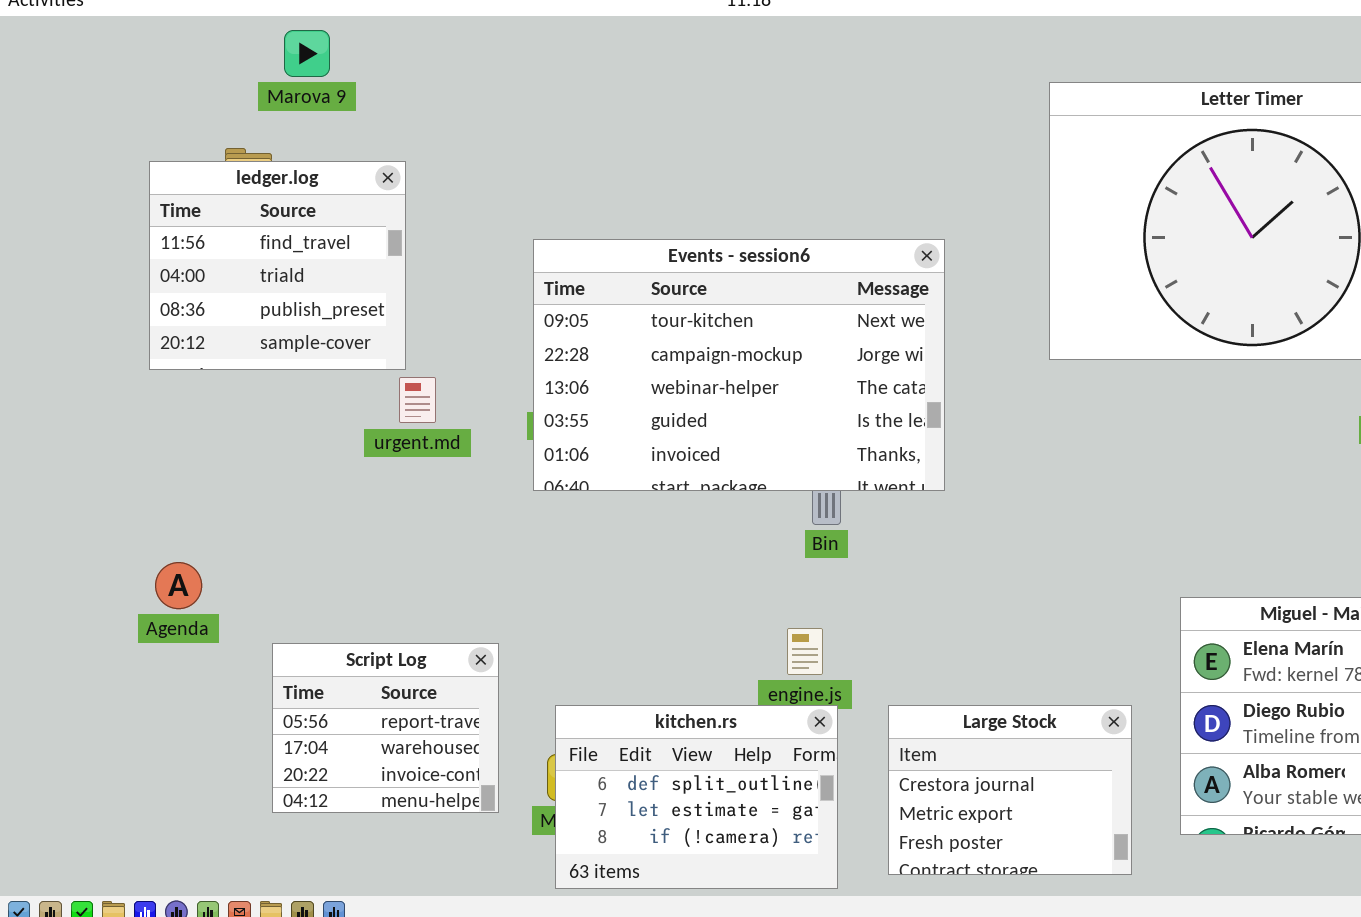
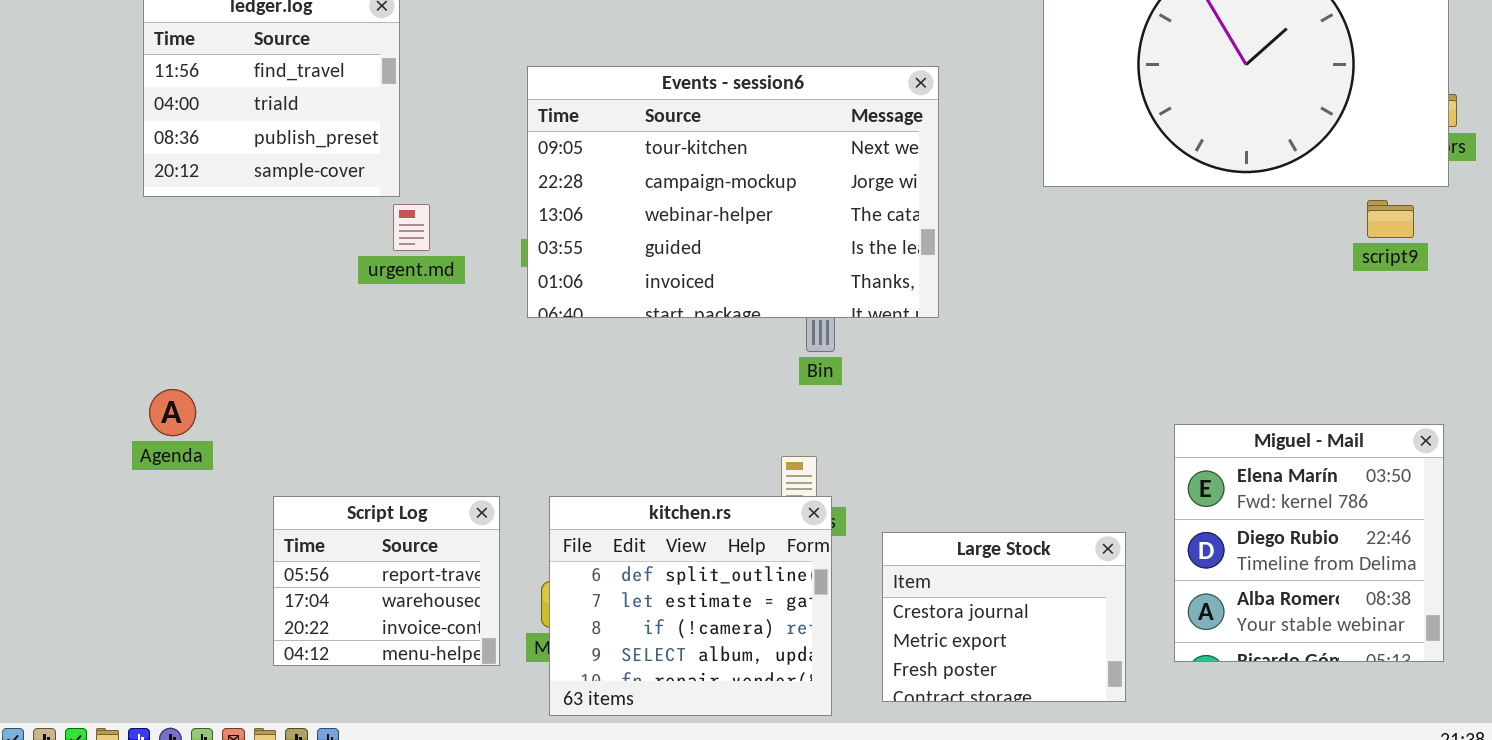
Script Log: [272,643,499,813] -> [273,496,500,666], moved
kitchen.rs: [555,705,838,889] -> [549,496,832,716], resized

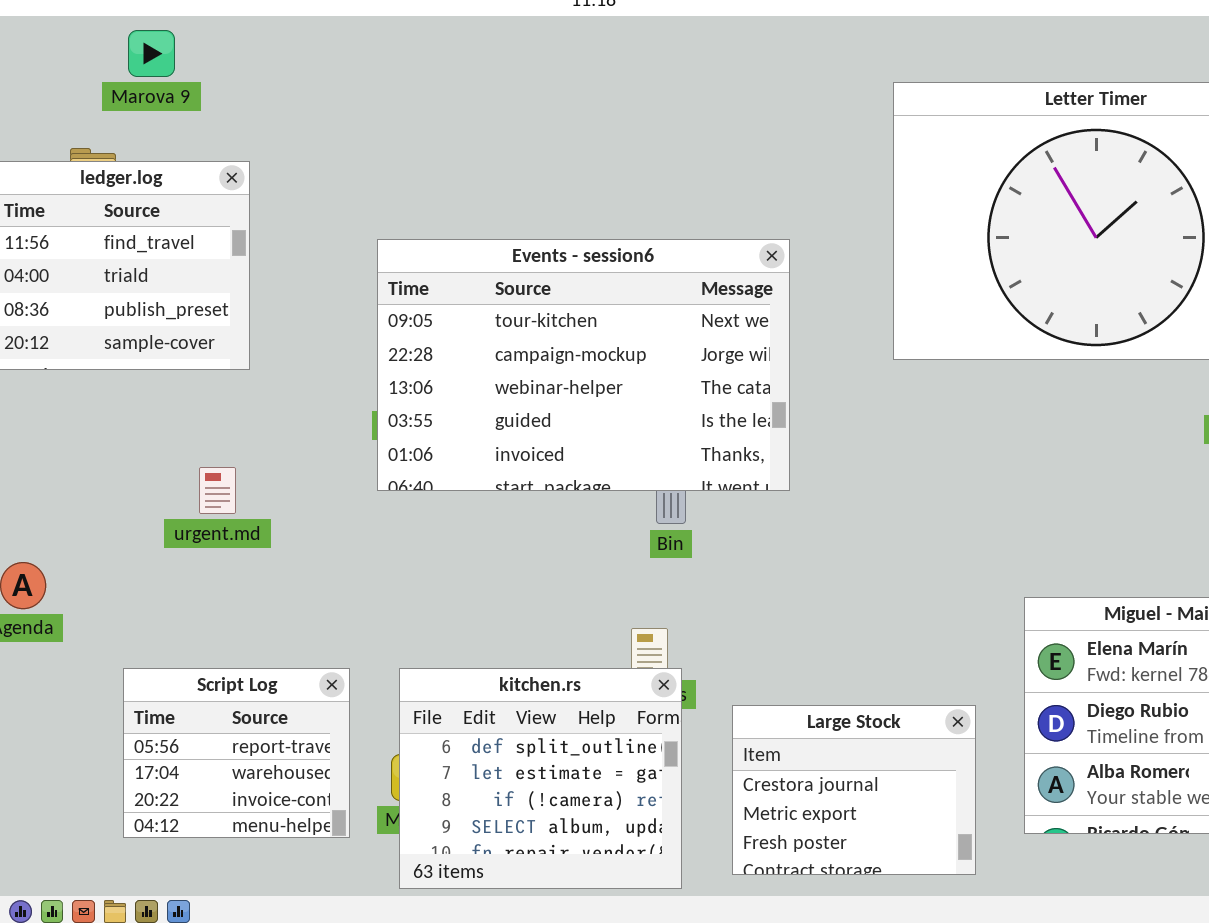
urgent.md: [393,204,430,251] -> [199,467,236,514], moved

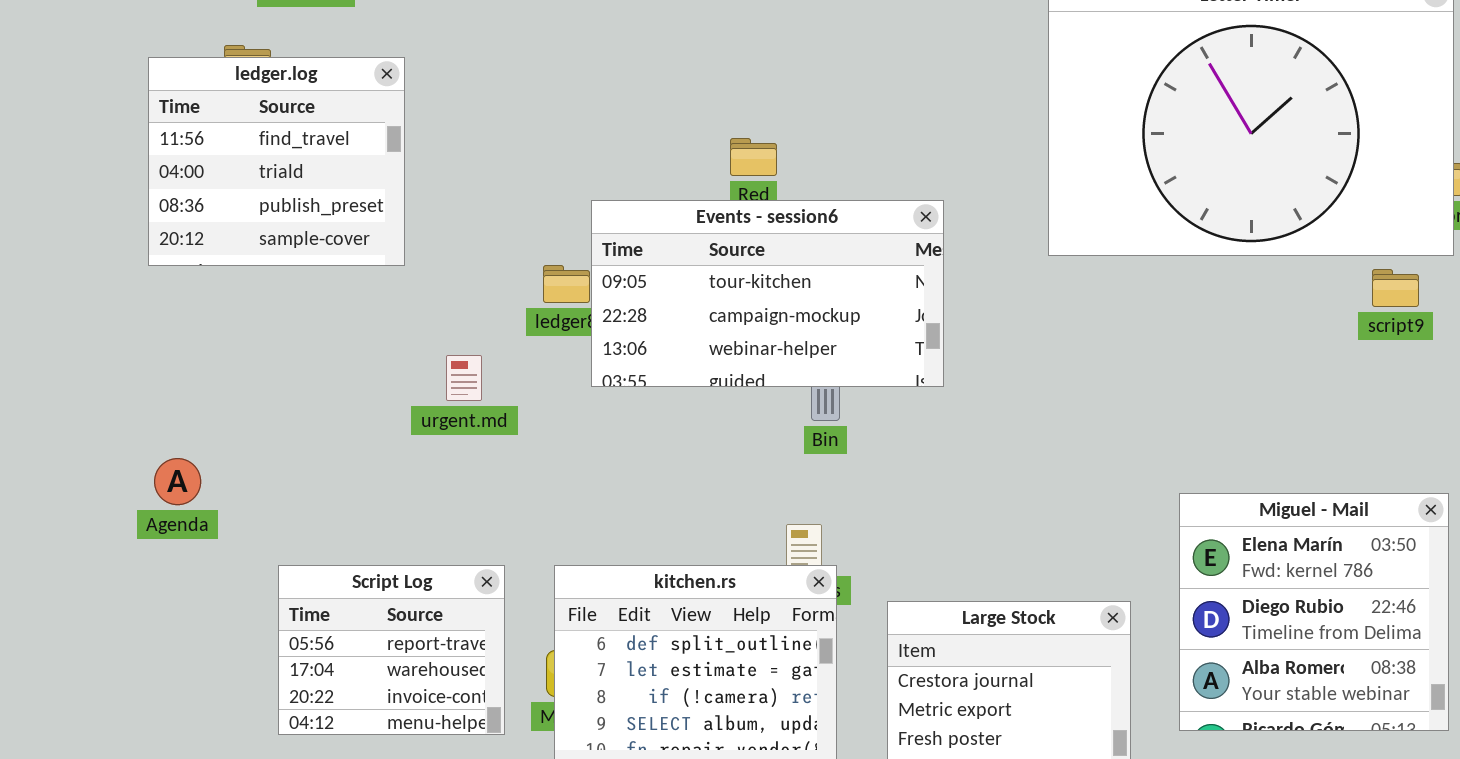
Events - session6: [377,239,790,491] -> [591,200,944,387], resized
urgent.md: [199,467,236,514] -> [446,355,482,401], moved

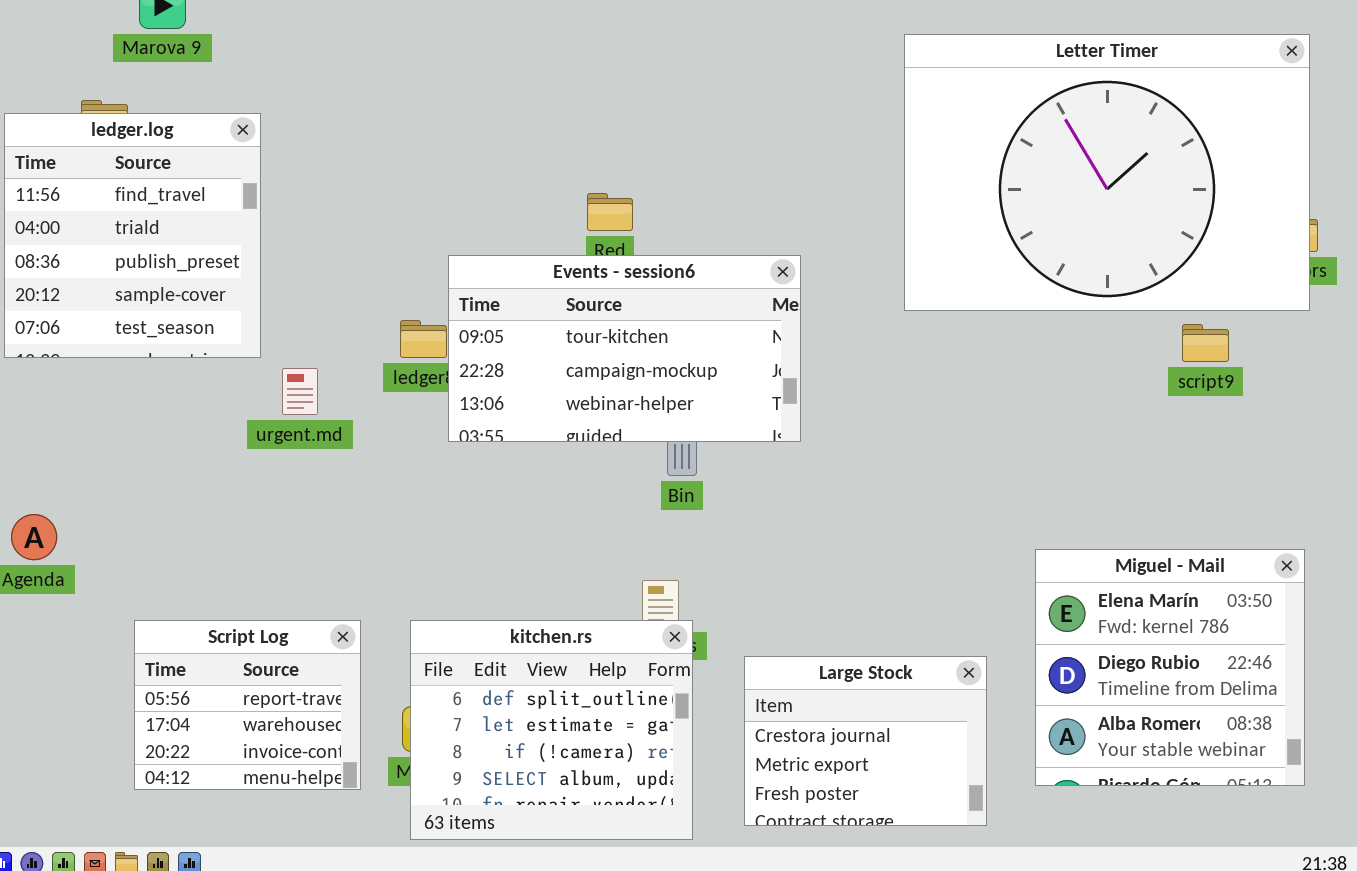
ledger.log: [148,57,405,266] -> [4,113,261,358], resized
script9: [1372,269,1419,307] -> [1182,324,1229,362], moved
urgent.md: [446,355,482,401] -> [282,368,318,415], moved

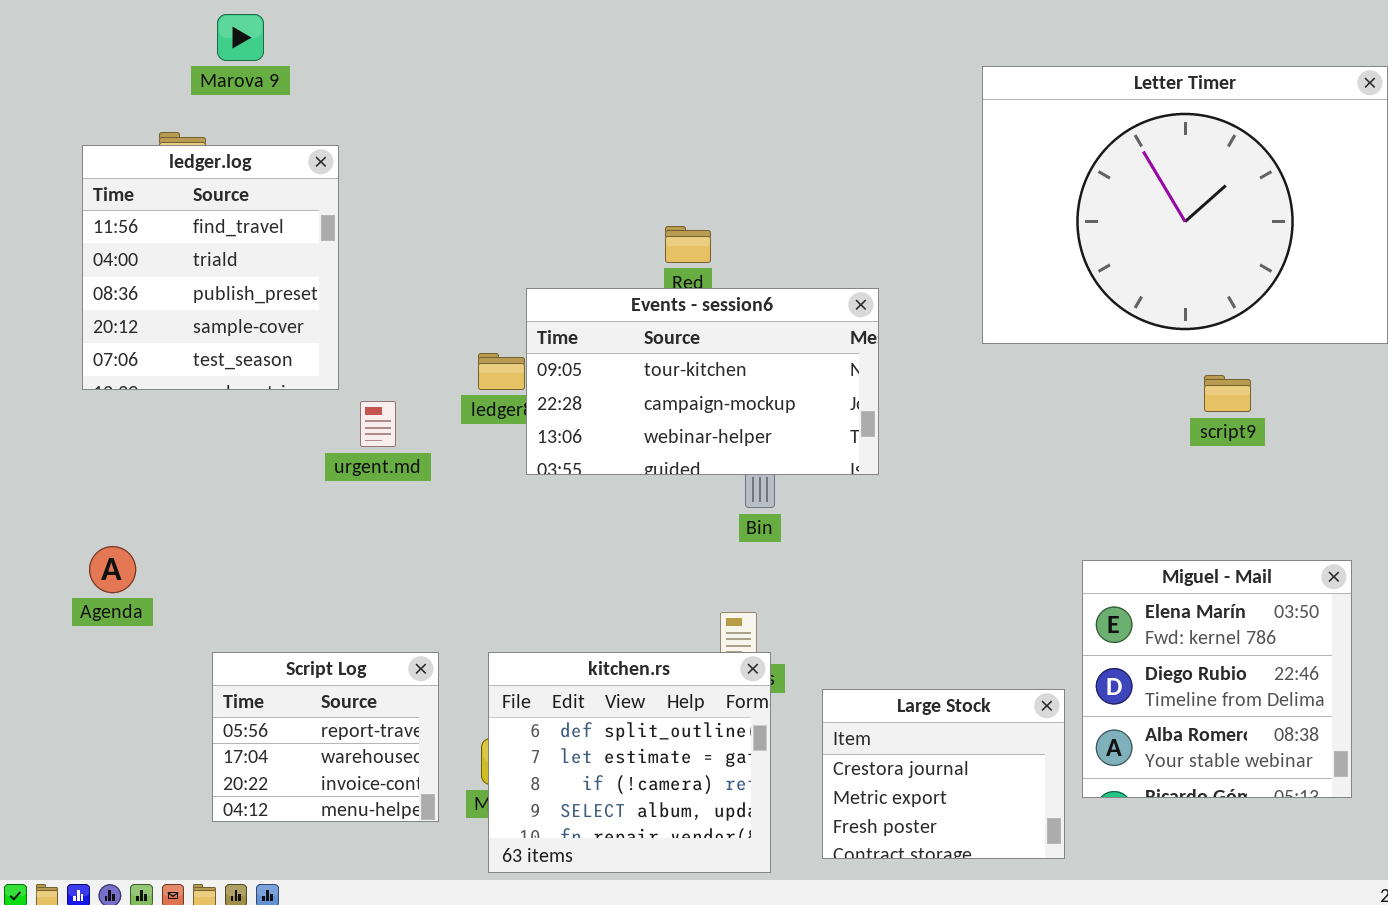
script9: [1182,324,1229,362] -> [1204,375,1251,412], moved
Miguel - Mail: [1035,549,1305,786] -> [1082,560,1352,798], moved

